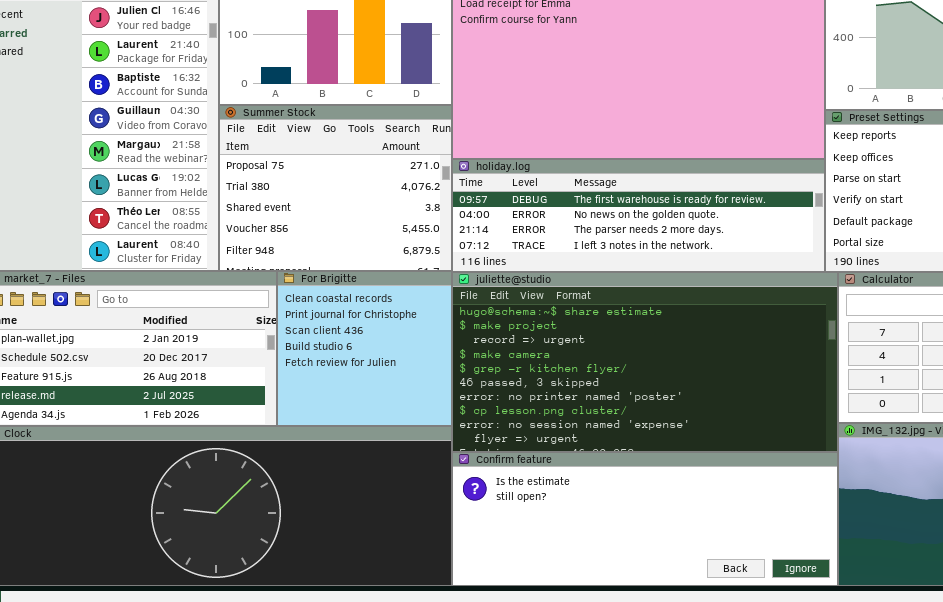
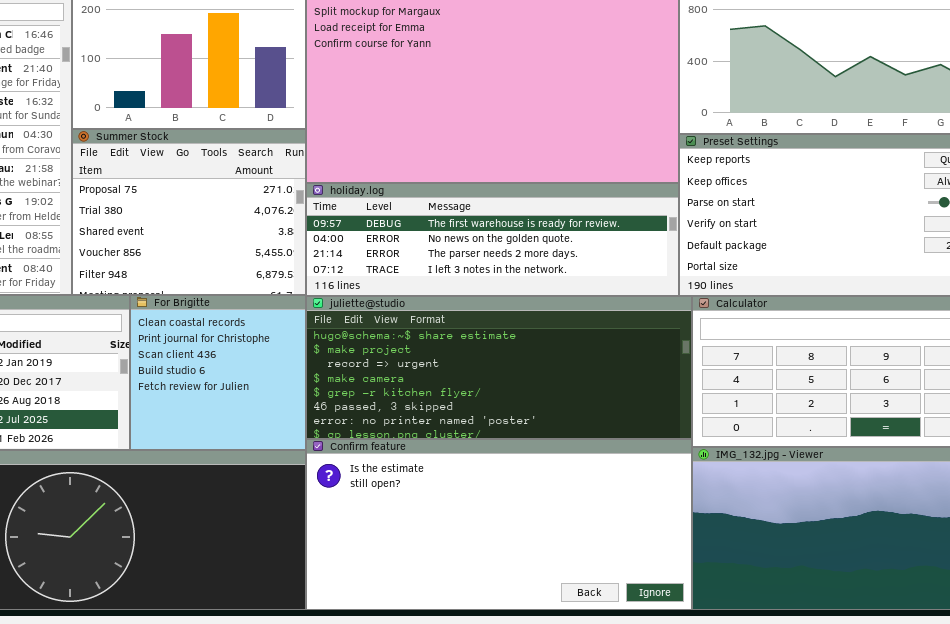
juliette@studio: [452,272,838,452] -> [306,296,692,439], resized
Confirm feature: [452,452,838,586] -> [306,439,692,610], resized

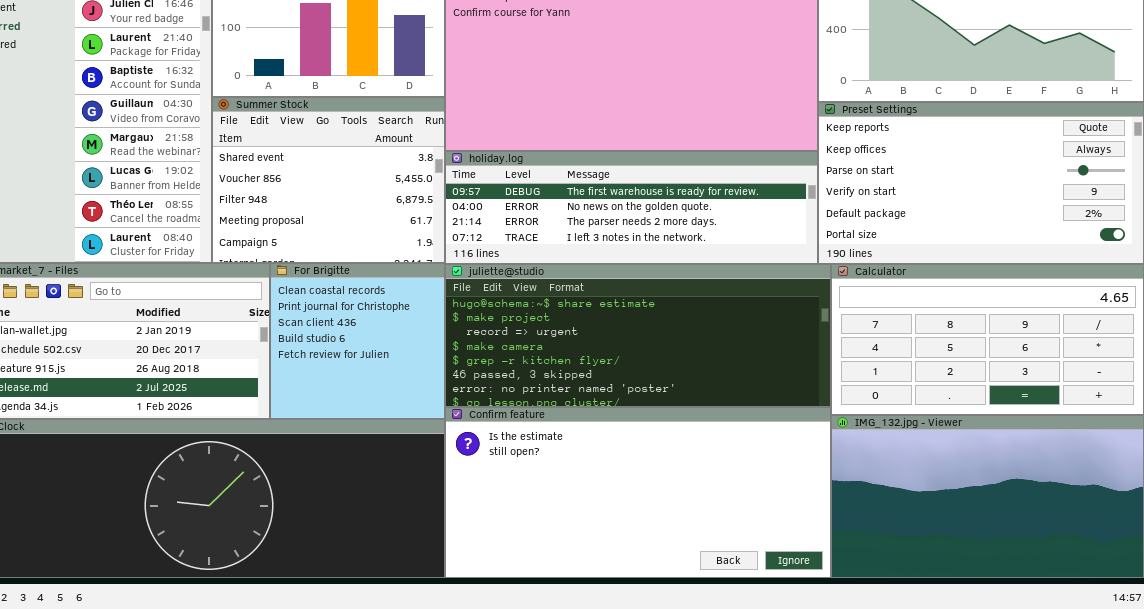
Summer Stock: [72,129,306,295] -> [212,97,445,263], scrolled down 2 rows

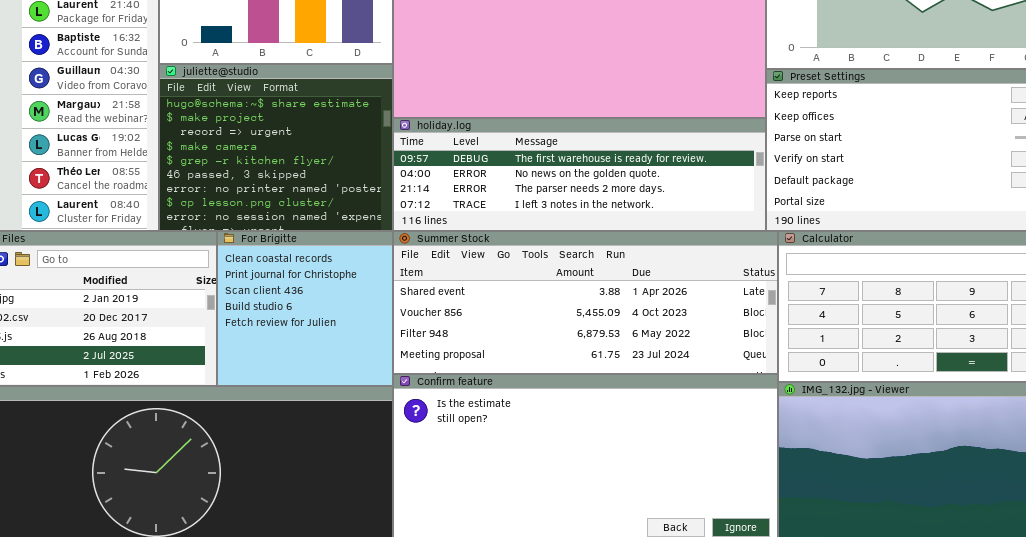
Summer Stock: [212,97,445,263] -> [393,231,778,374], moved, resized
juliette@studio: [445,264,831,407] -> [159,64,393,231], moved, resized

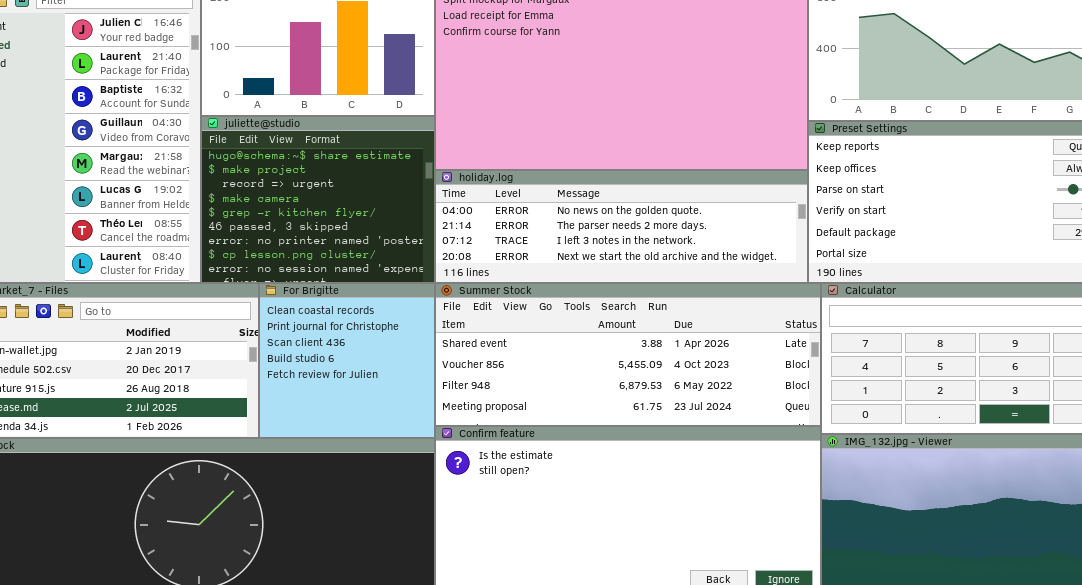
holiday.log: [393,118,766,231] -> [435,170,808,283], scrolled down 1 row

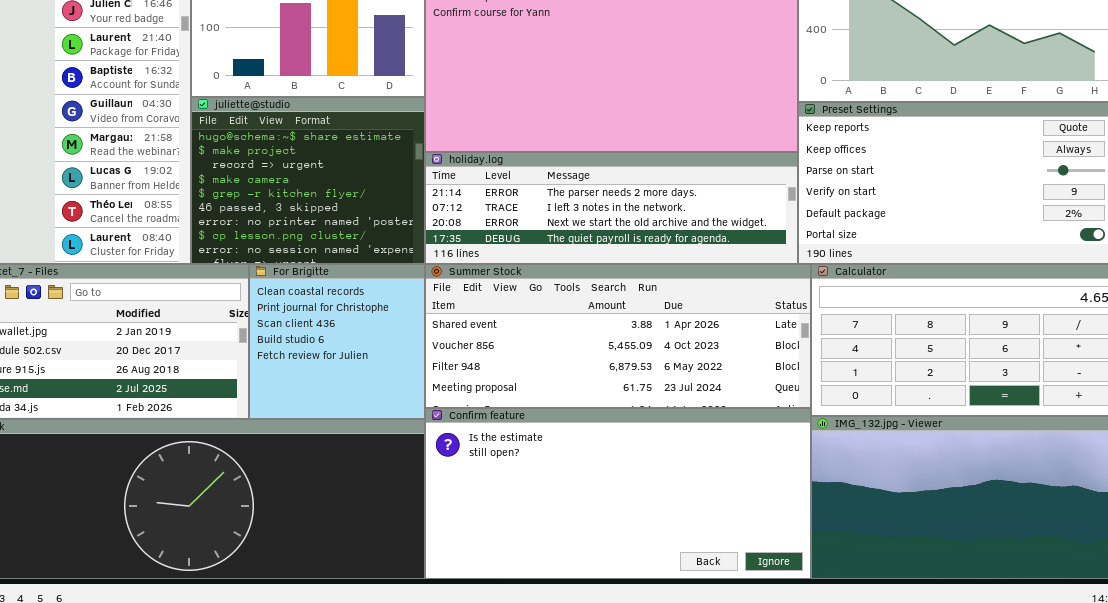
holiday.log: [435,170,808,283] -> [425,152,798,264], scrolled down 1 row

